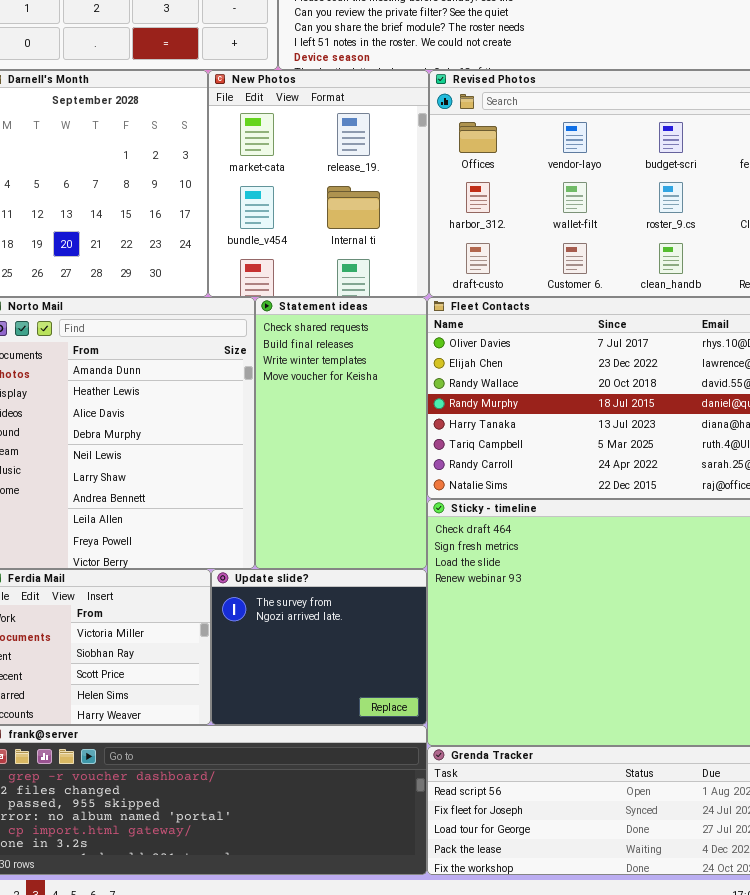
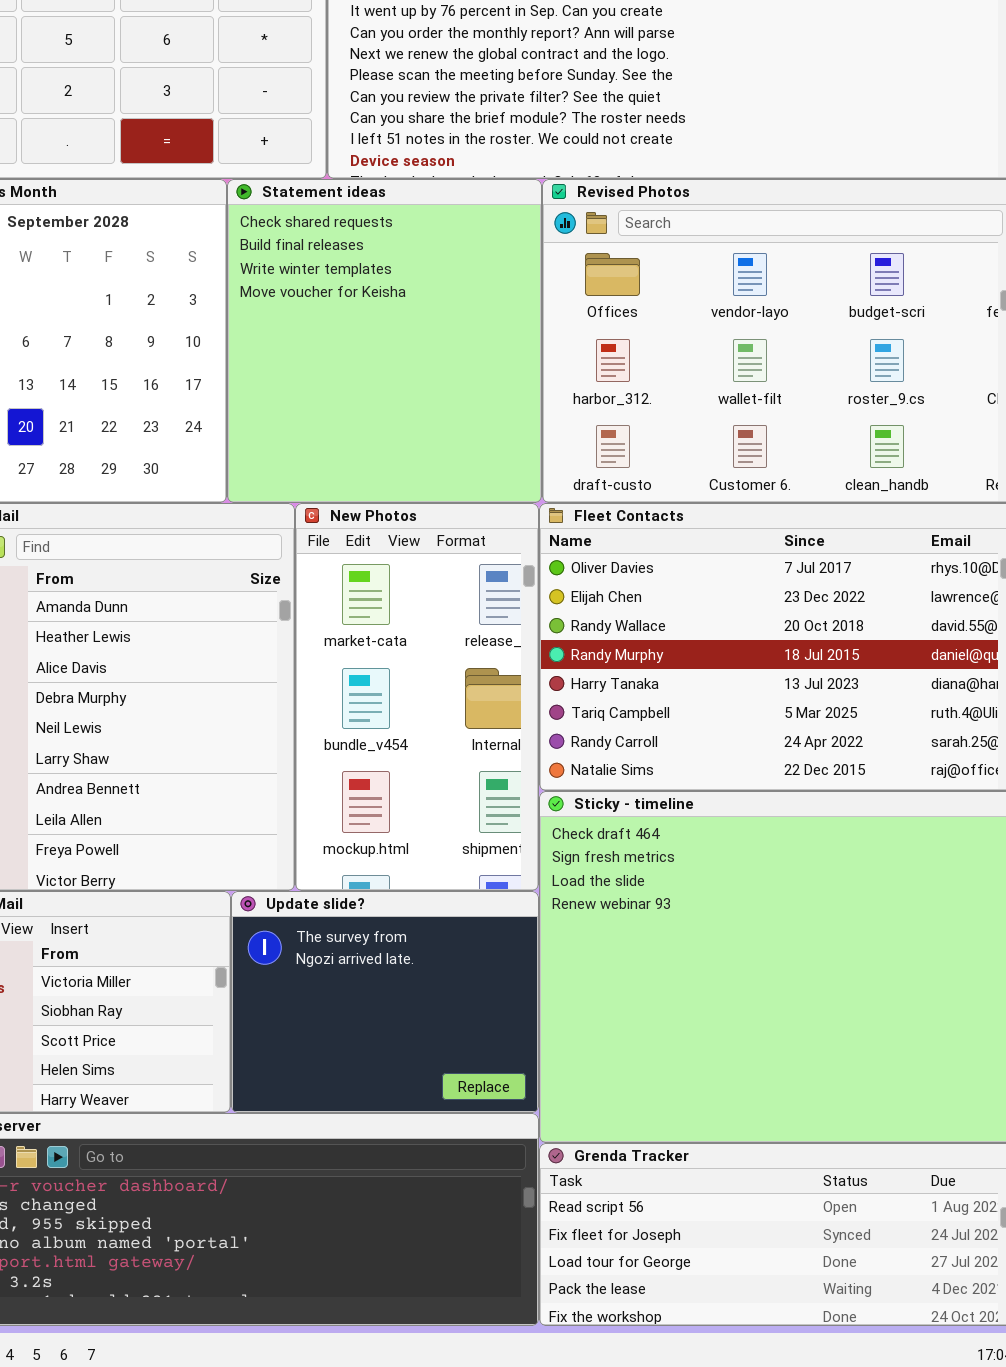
New Photos: [208,70,429,297] -> [295,503,539,891], moved, resized
Statement ideas: [255,297,427,569] -> [227,179,542,503], moved, resized

